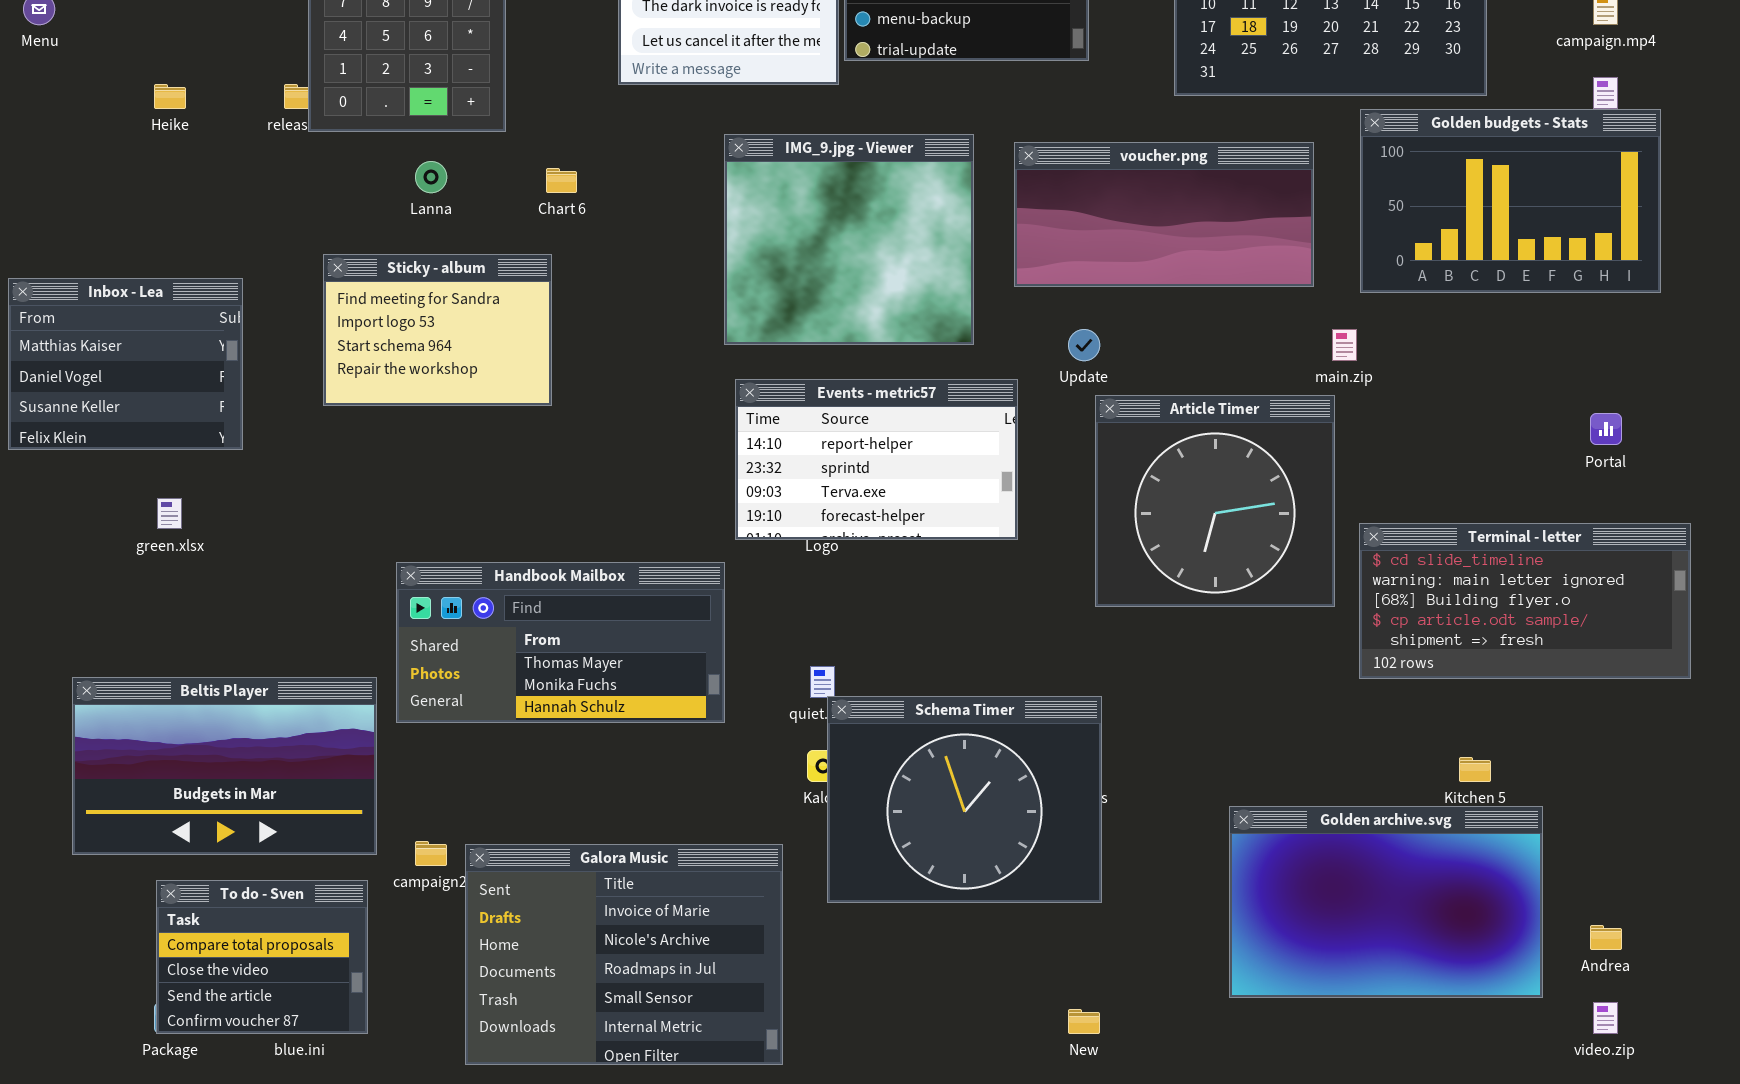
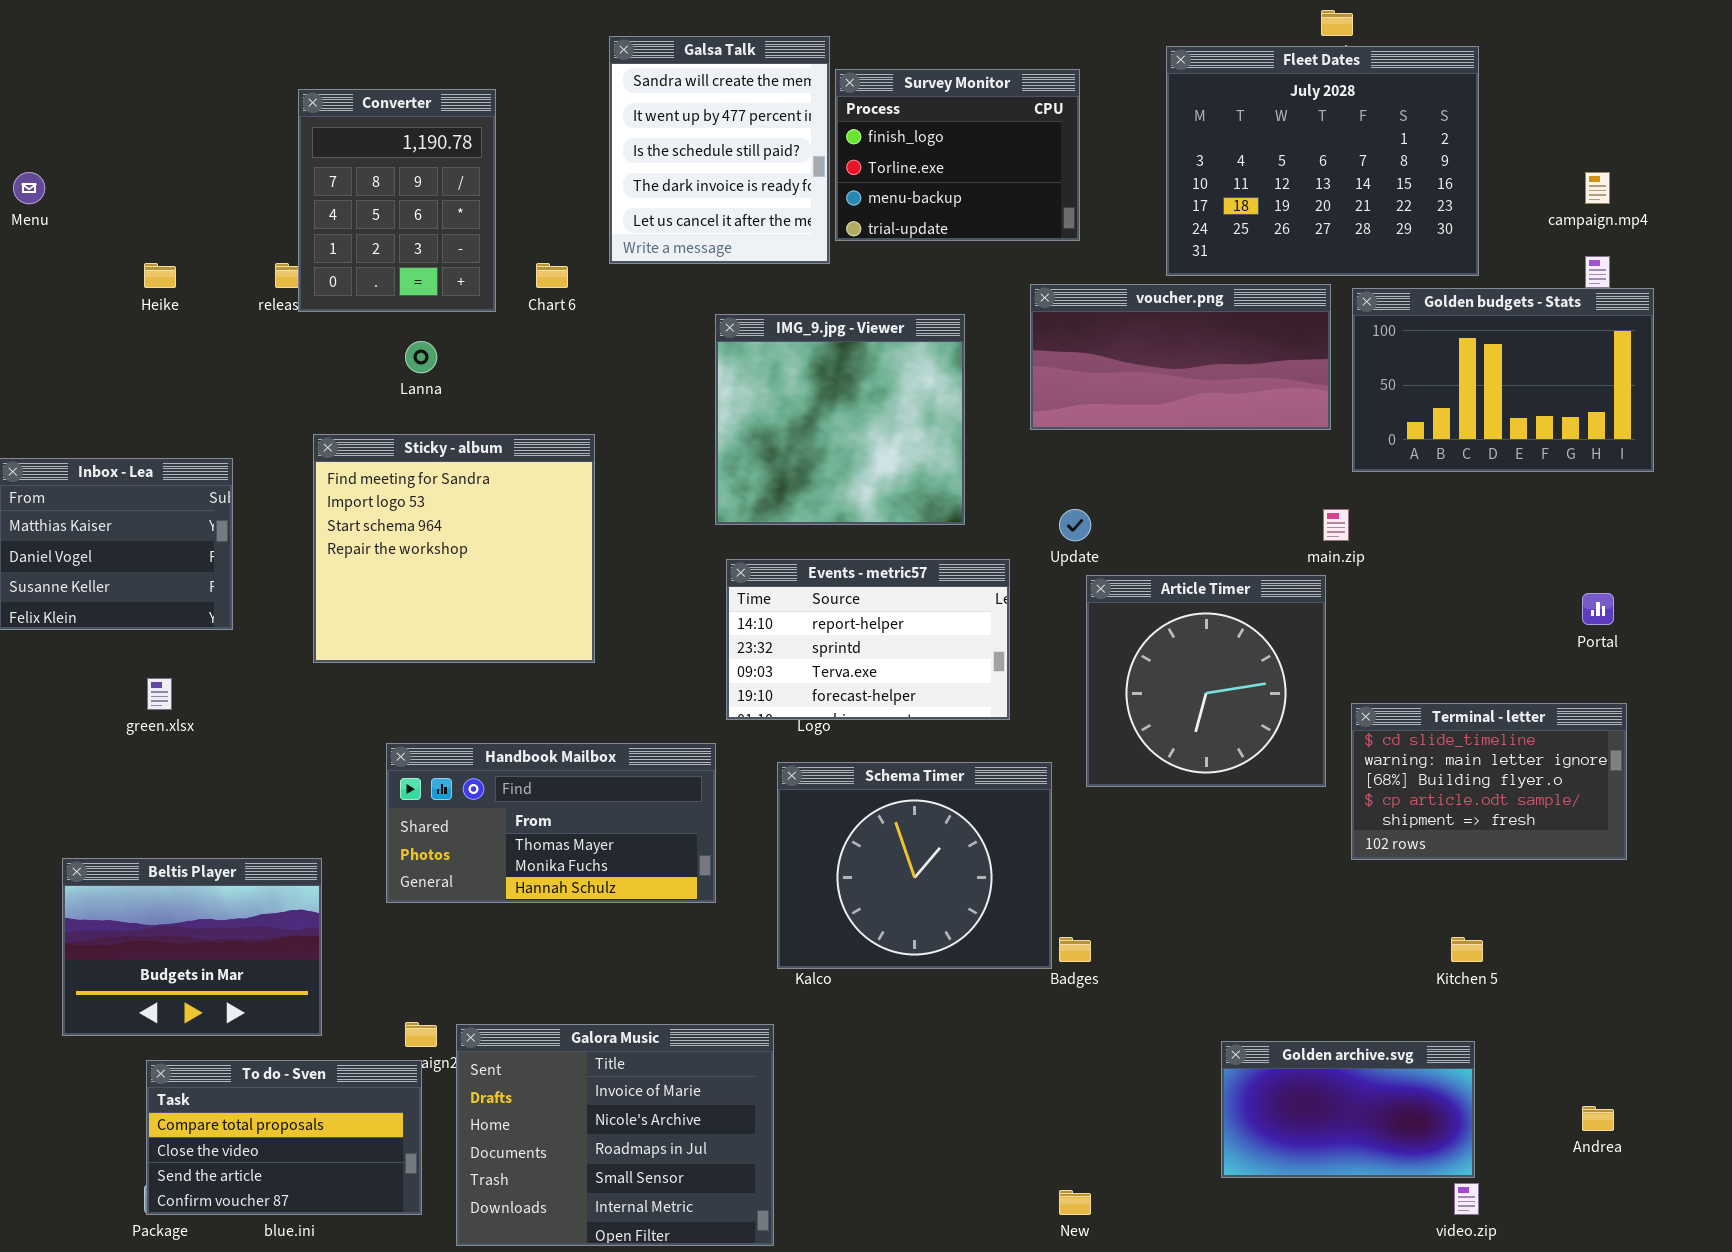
voucher.png: [1014,142,1314,287] -> [1030,284,1331,430], moved
Chart 6: [546,168,577,193] -> [536,263,568,288], moved
Sticky - album: [323,254,552,406] -> [313,434,595,663], resized
Terminal - letter: [1359,523,1691,679] -> [1351,703,1627,860], resized
Beltis Player: [72,677,377,855] -> [62,858,322,1036], resized
Schema Timer: [827,696,1102,903] -> [777,762,1052,969], moved
Golden archive.svg: [1229,806,1543,998] -> [1221,1041,1475,1178], resized
To do - Sven: [156,880,368,1034] -> [146,1060,422,1215], resized
video.zip: [1593,1002,1618,1034] -> [1454,1183,1479,1215], moved

